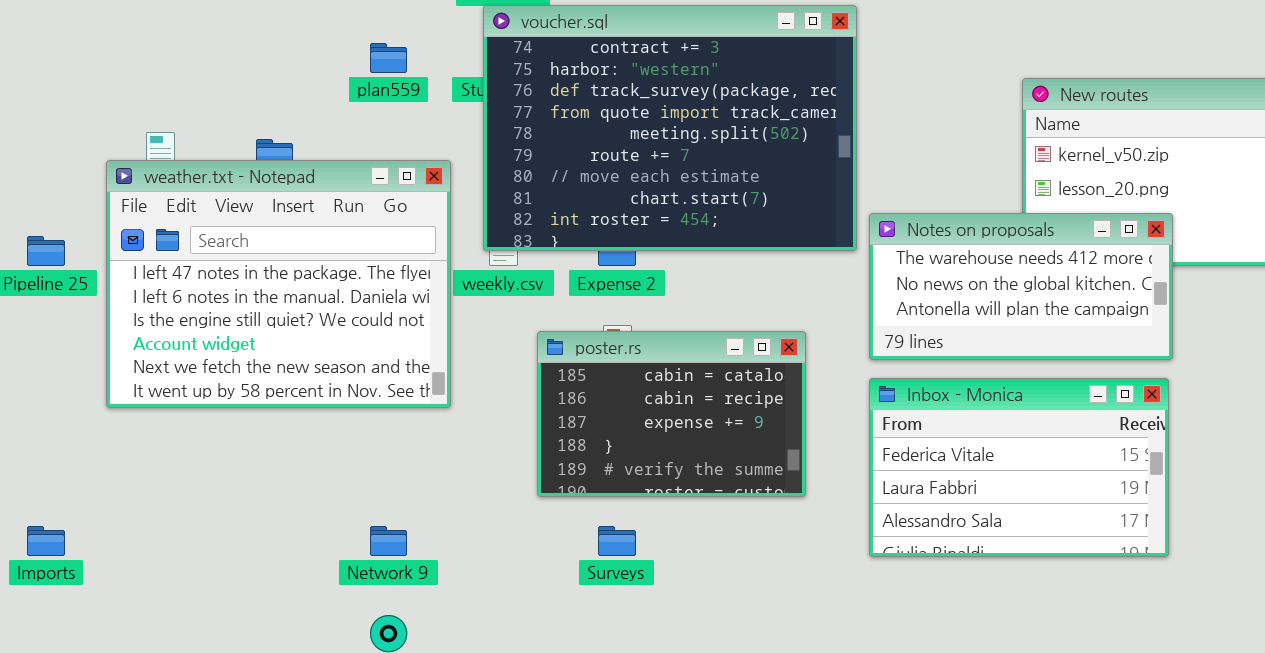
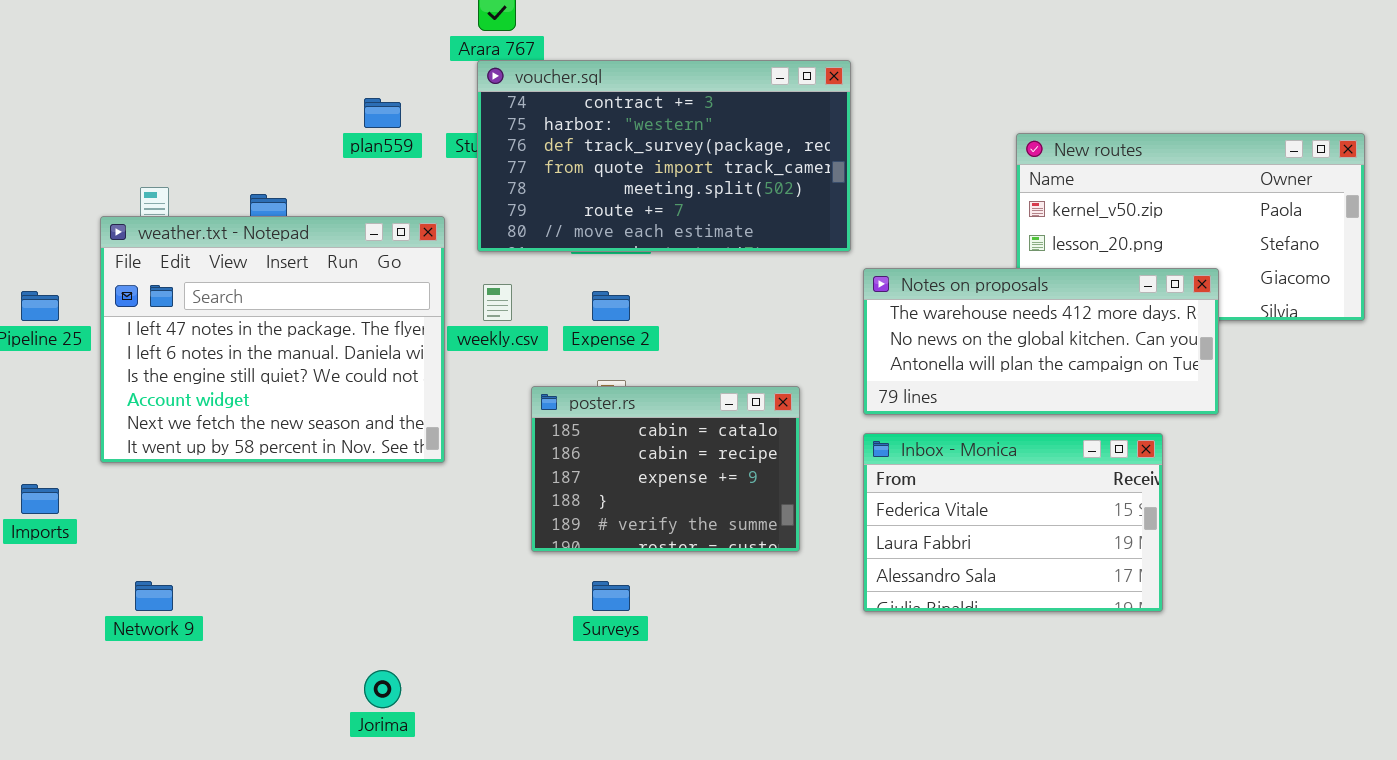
voucher.sql: [483,5,857,251] -> [477,60,851,252], resized
Notes on proposals: [869,213,1173,360] -> [863,268,1219,415], resized
Imports: [27,526,65,556] -> [21,484,59,514], moved
Network 9: [370,526,407,556] -> [135,581,173,611], moved

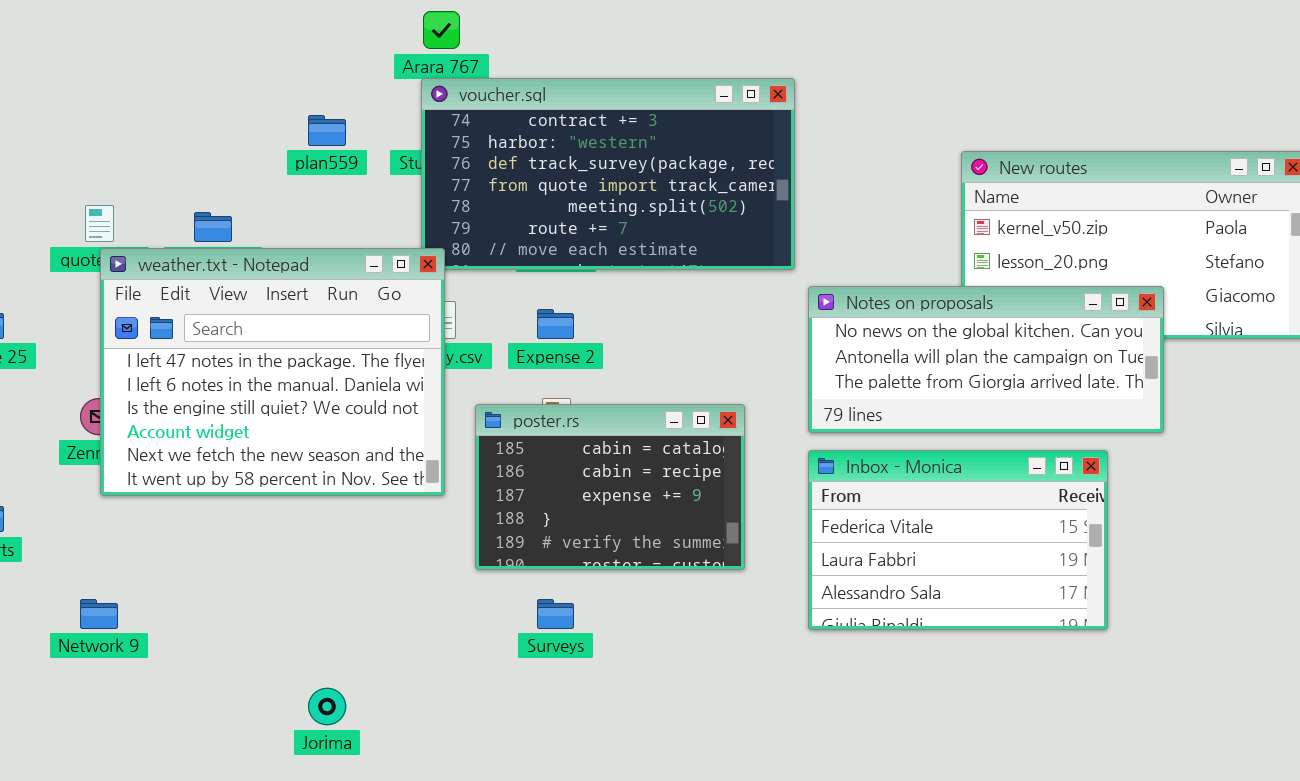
weather.txt - Notepad: [100,216,445,463] -> [100,248,445,496], moved
Notes on proposals: [863,268,1219,415] -> [808,286,1164,433], scrolled down 1 row

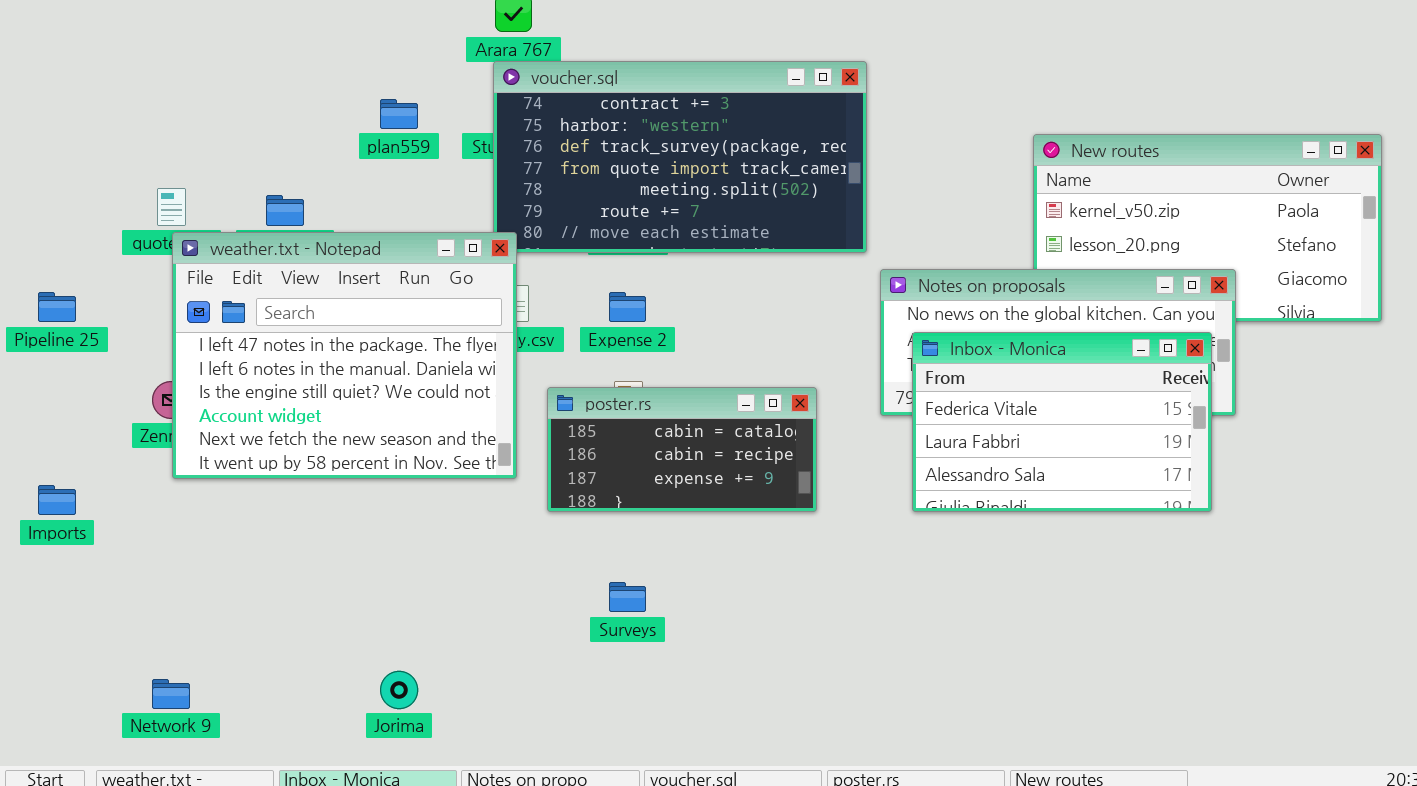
poster.rs: [475,404,745,570] -> [547,387,817,512], resized
Inbox - Monica: [808,450,1108,630] -> [912,332,1212,512], moved
Network 9: [80,599,118,629] -> [152,679,190,709], moved

